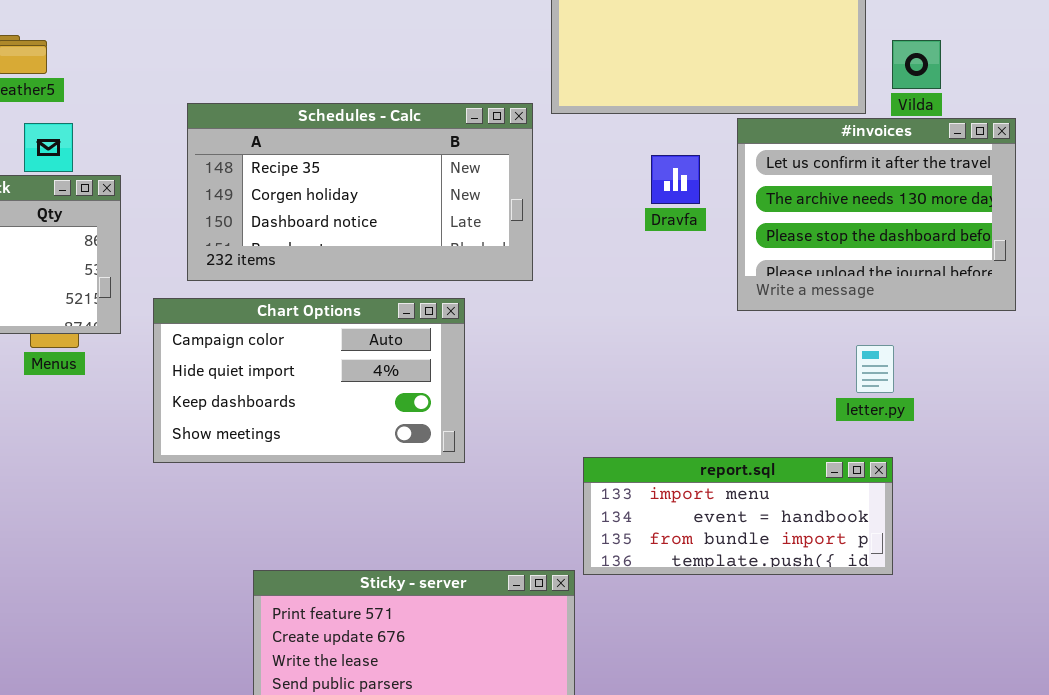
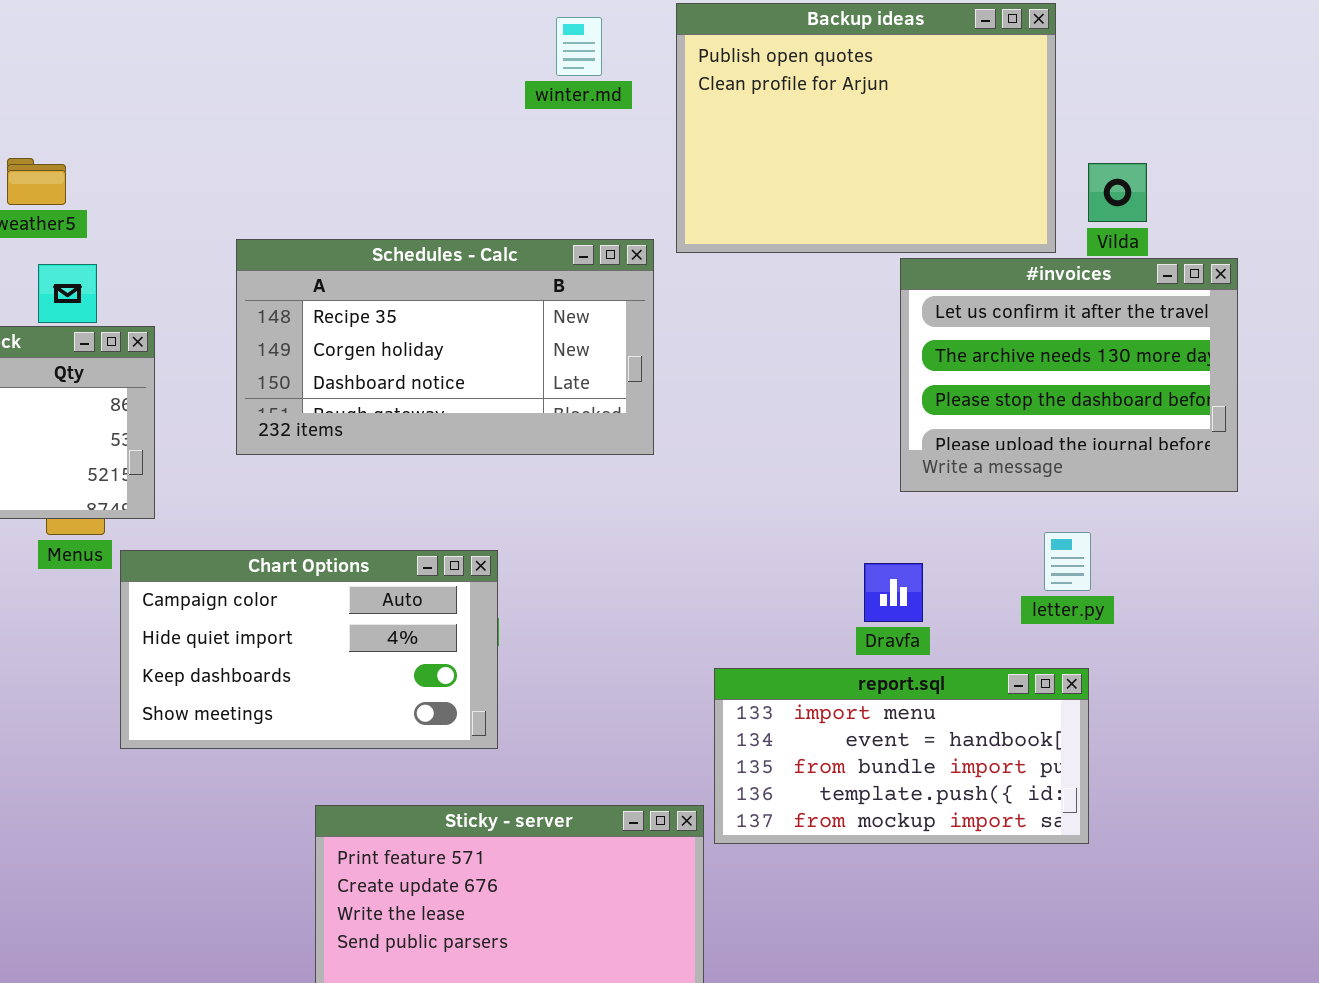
Dravfa: [651,155,700,204] -> [864,563,923,622], moved
Chart Options: [153,298,465,463] -> [120,550,498,749], moved
report.sql: [583,457,893,575] -> [714,668,1089,844], resized

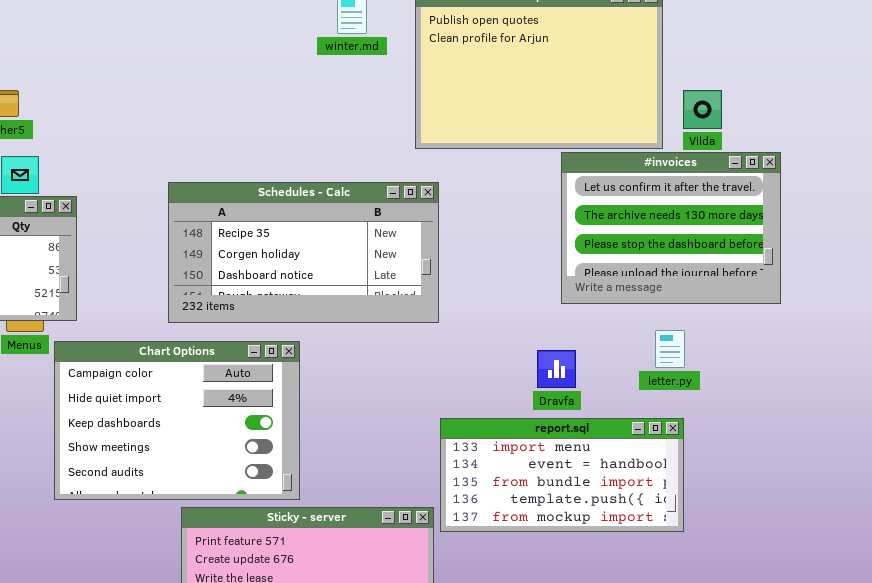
Schedules - Calc: [236,239,654,455] -> [168,182,439,323], moved
Chart Options: [120,550,498,749] -> [54,341,300,500], resized

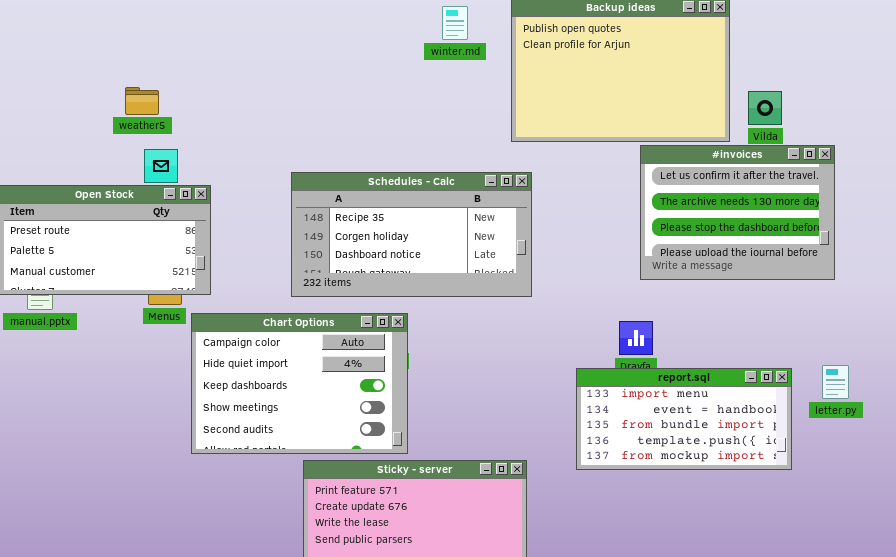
letter.py: [655,330,685,368] -> [822,365,849,399], moved
report.sql: [440,418,684,532] -> [576,368,792,470], moved

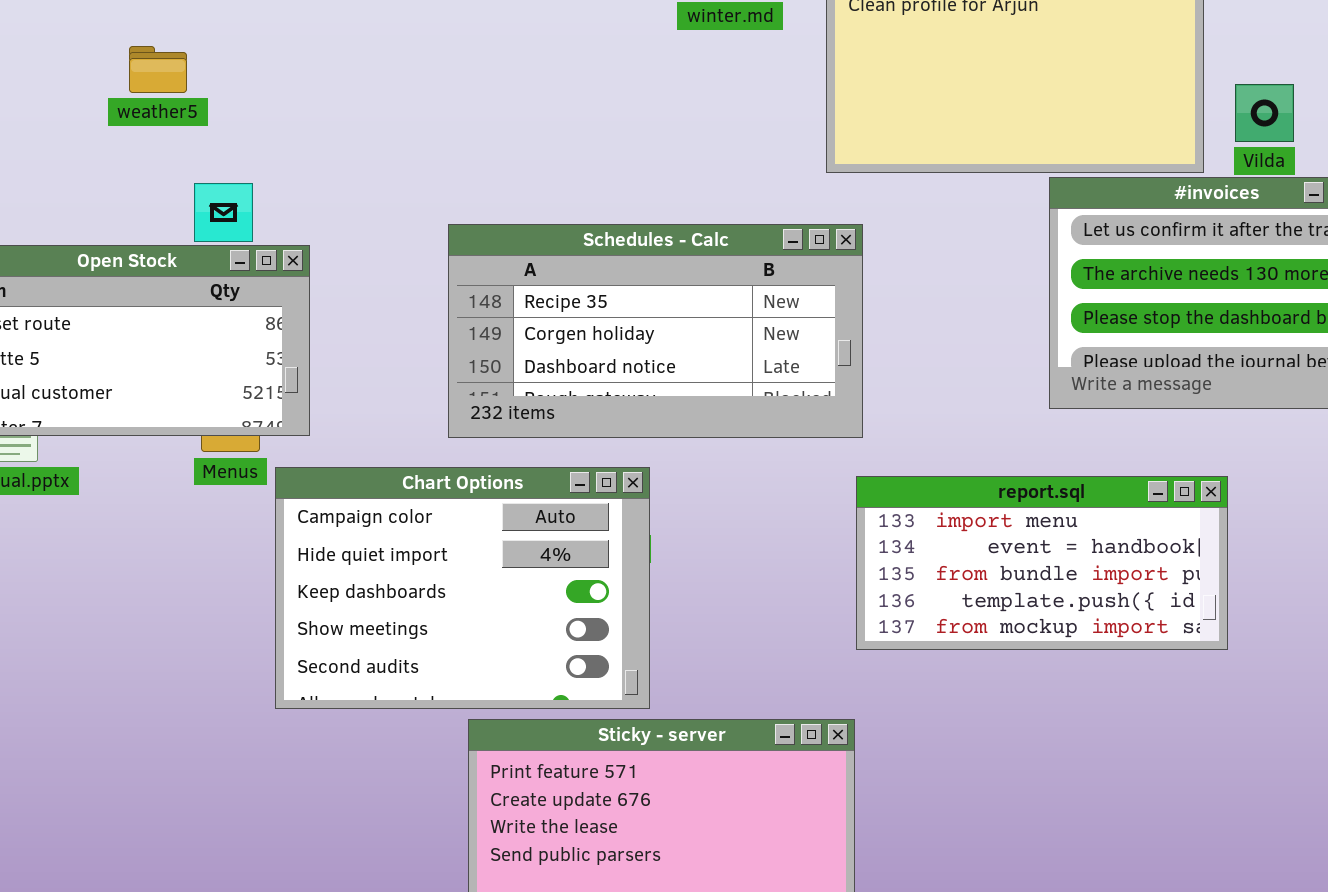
weather5: [125,87,159,115] -> [129,46,187,93], moved
report.sql: [576,368,792,470] -> [856,476,1228,650], moved

